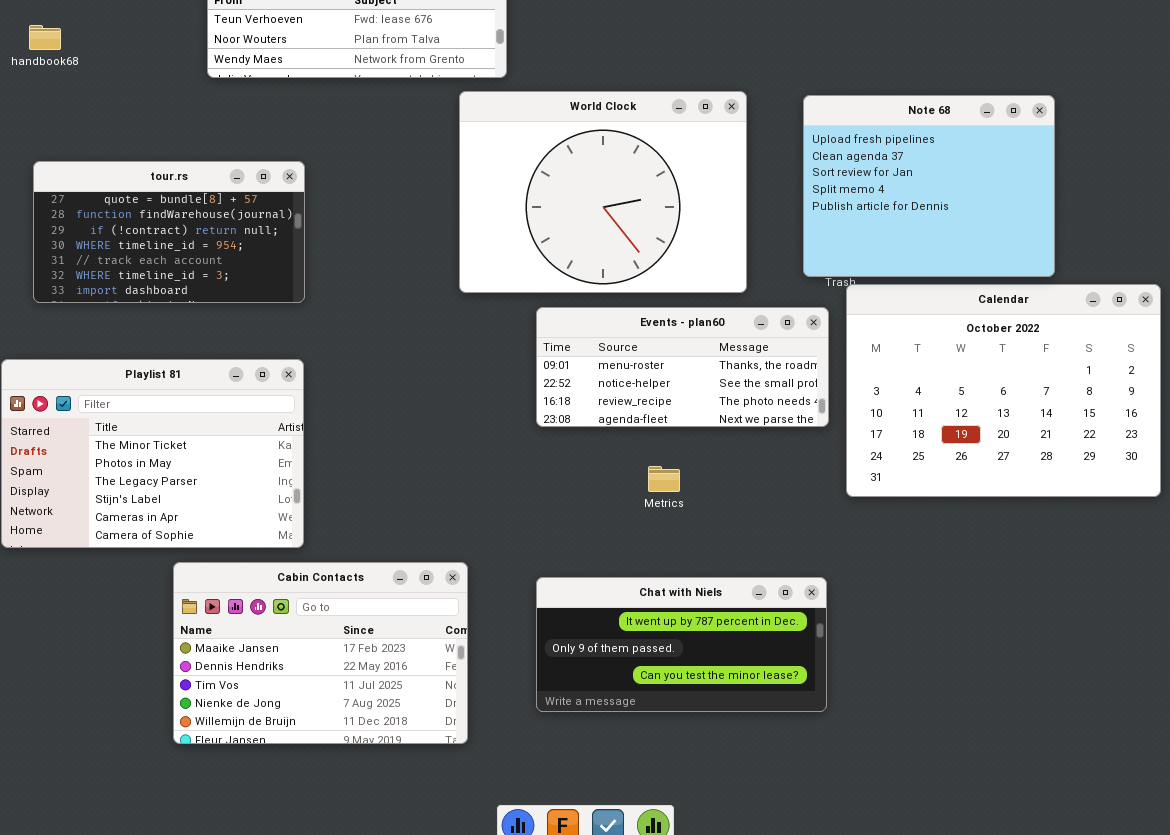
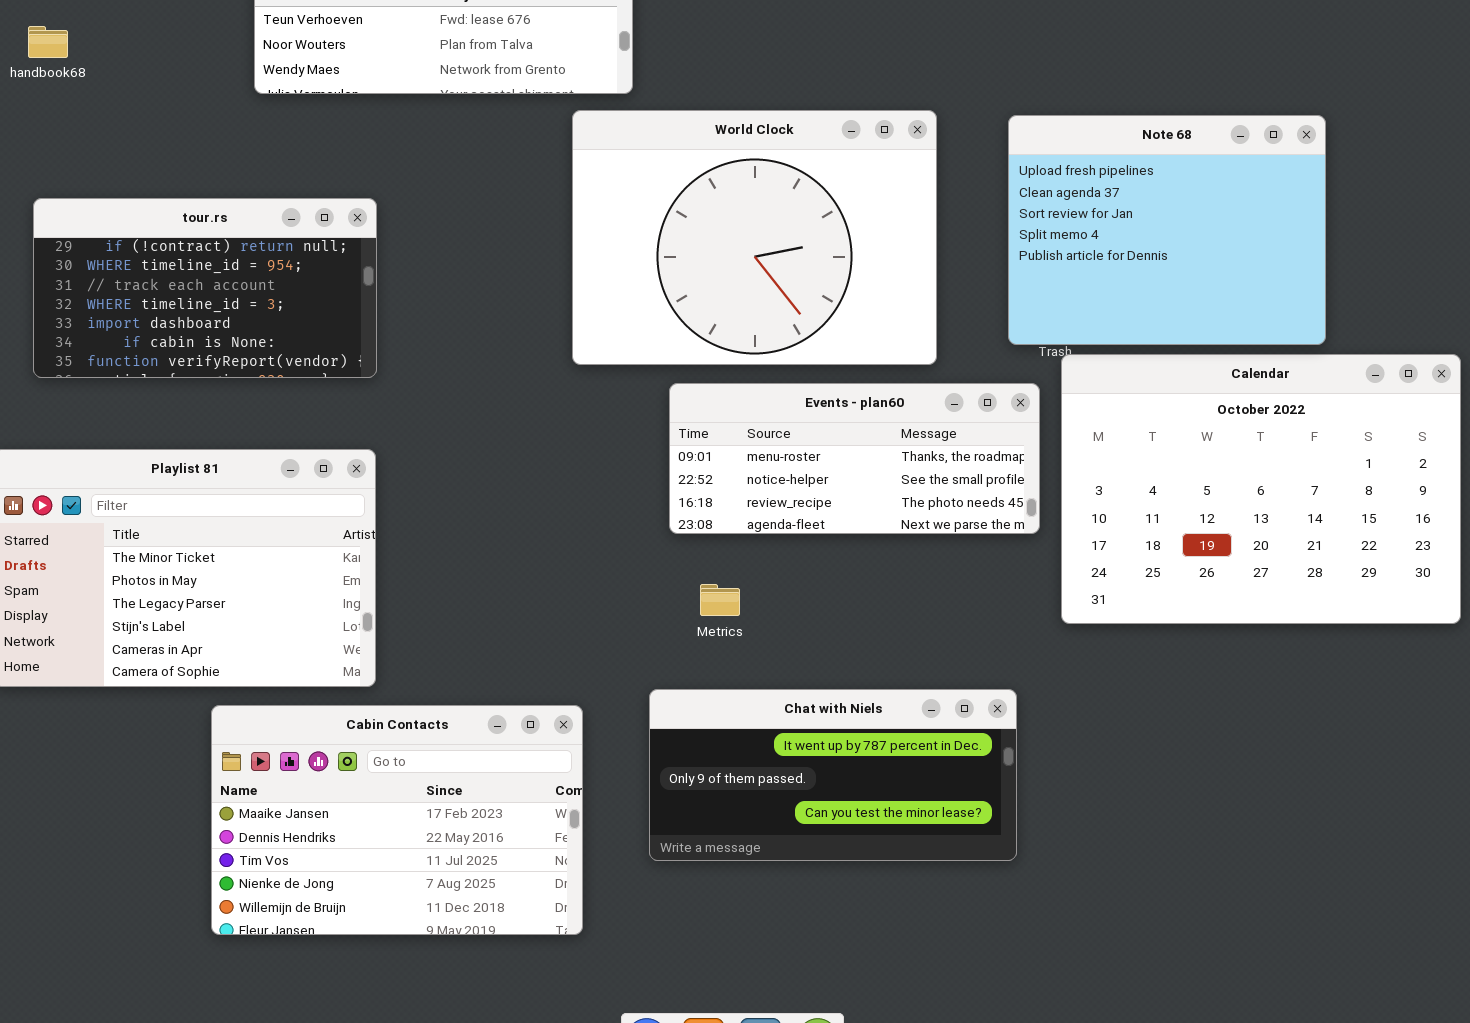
tour.rs: [33,161,305,303] -> [33,198,377,378], scrolled down 2 rows
Metrics: [648,466,680,492] -> [700,584,740,616], moved
Chat with Niels: [536,577,827,712] -> [649,689,1017,861], moved

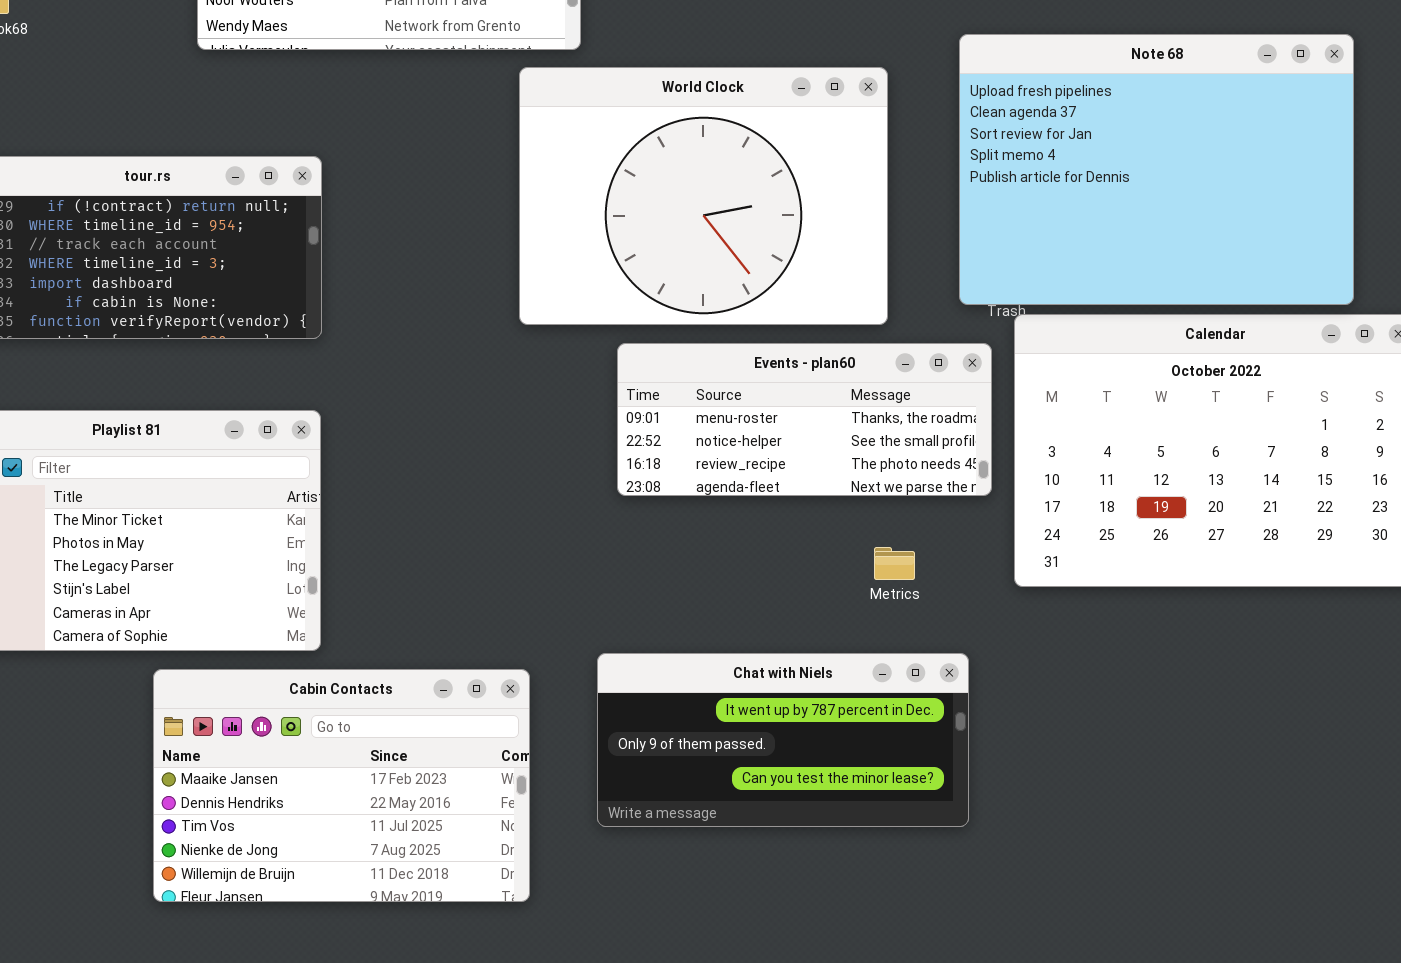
Note 68: [1008,115,1326,345] -> [959,34,1354,305], resized
Metrics: [700,584,740,616] -> [874,547,915,580], moved

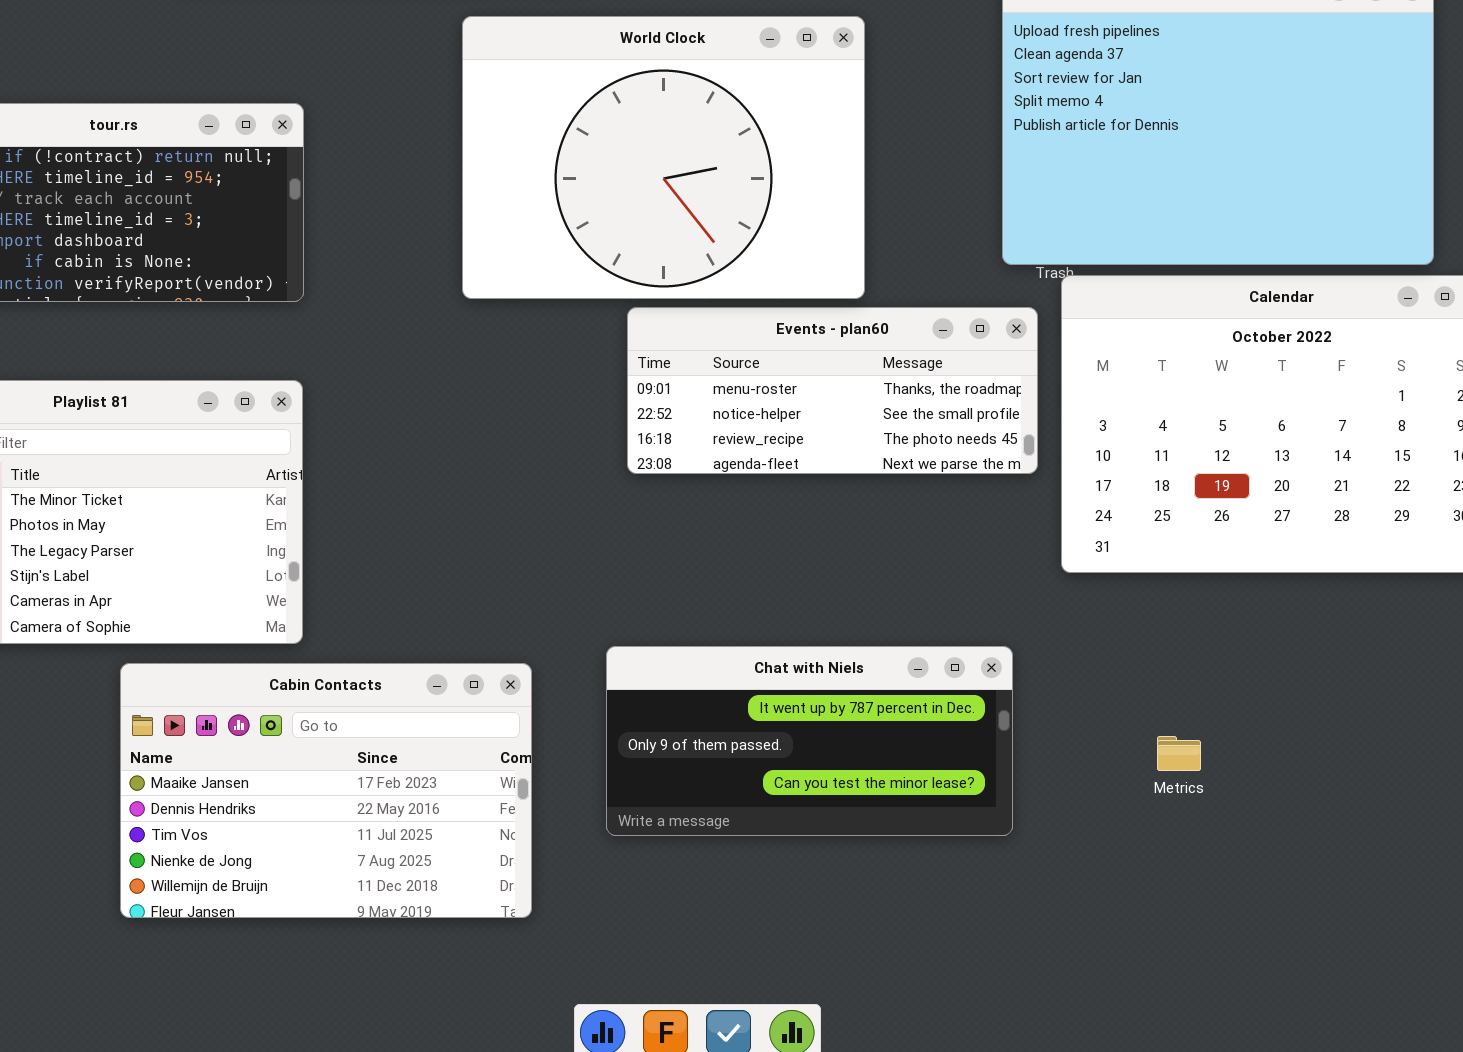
World Clock: [519,67,888,325] -> [462,16,865,299], moved
Metrics: [874,547,915,580] -> [1157,736,1201,771], moved

